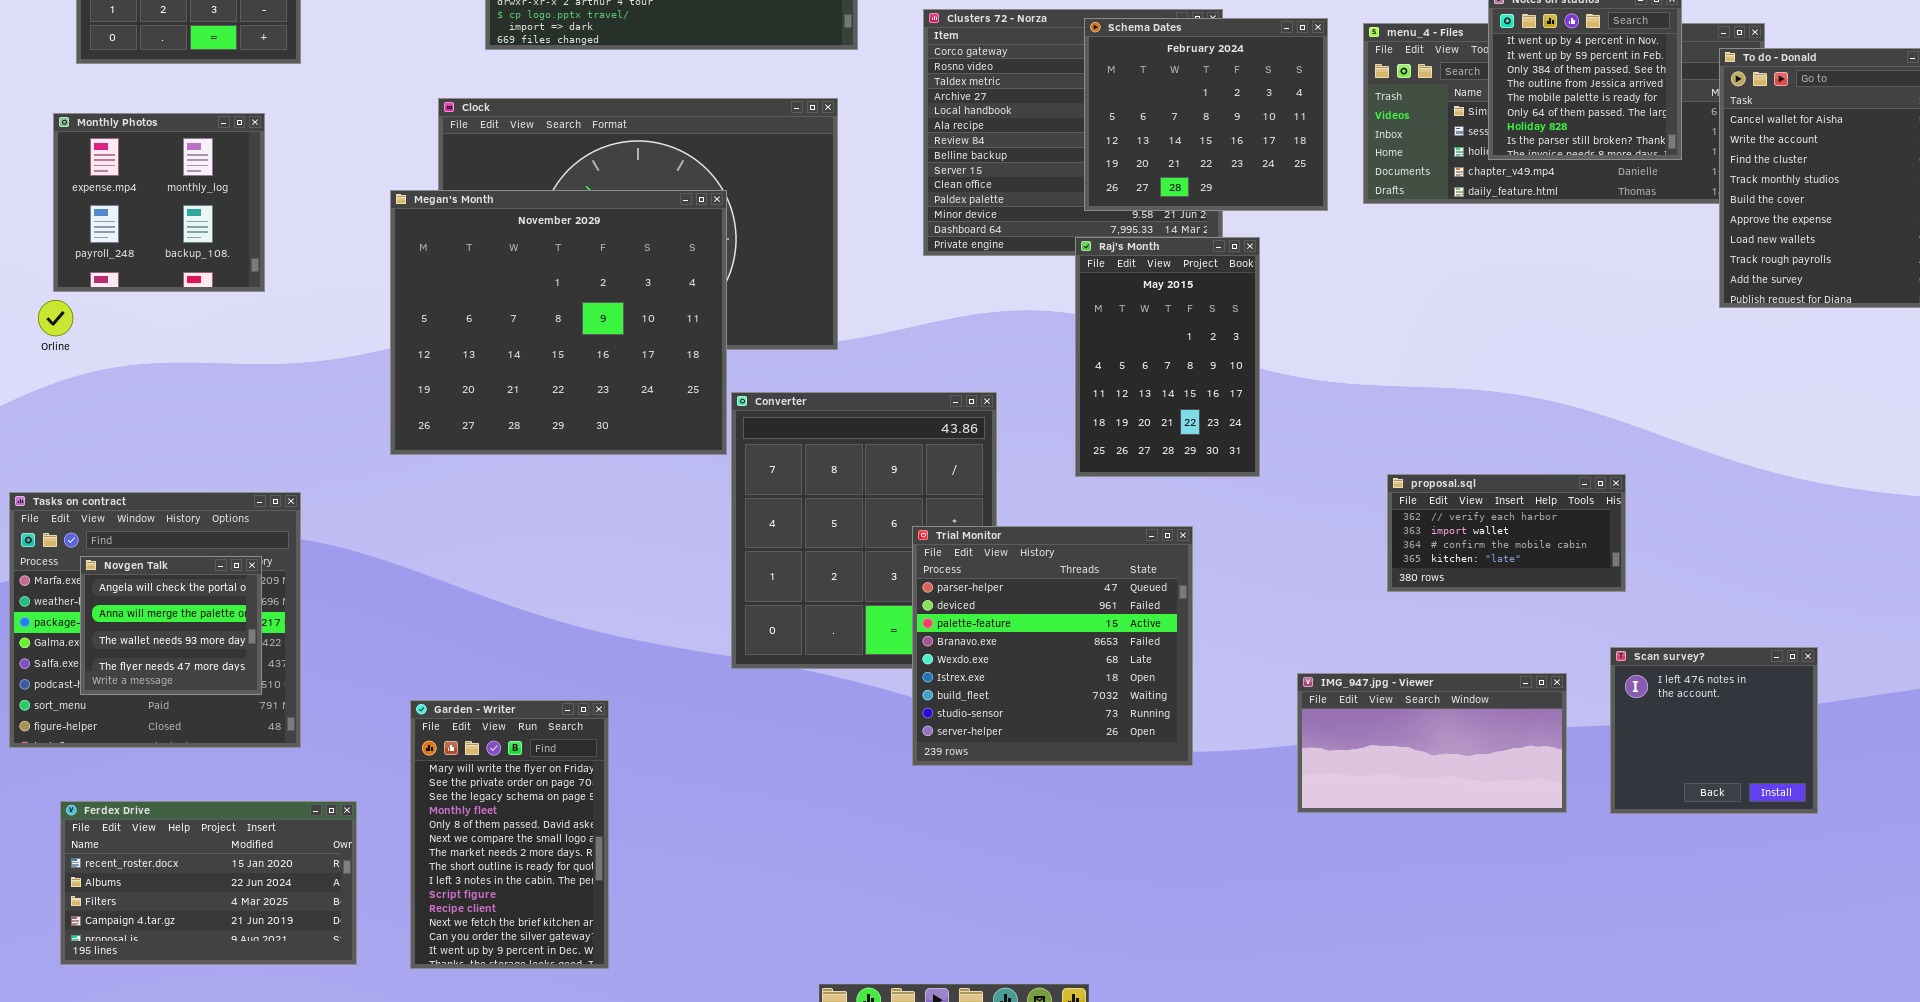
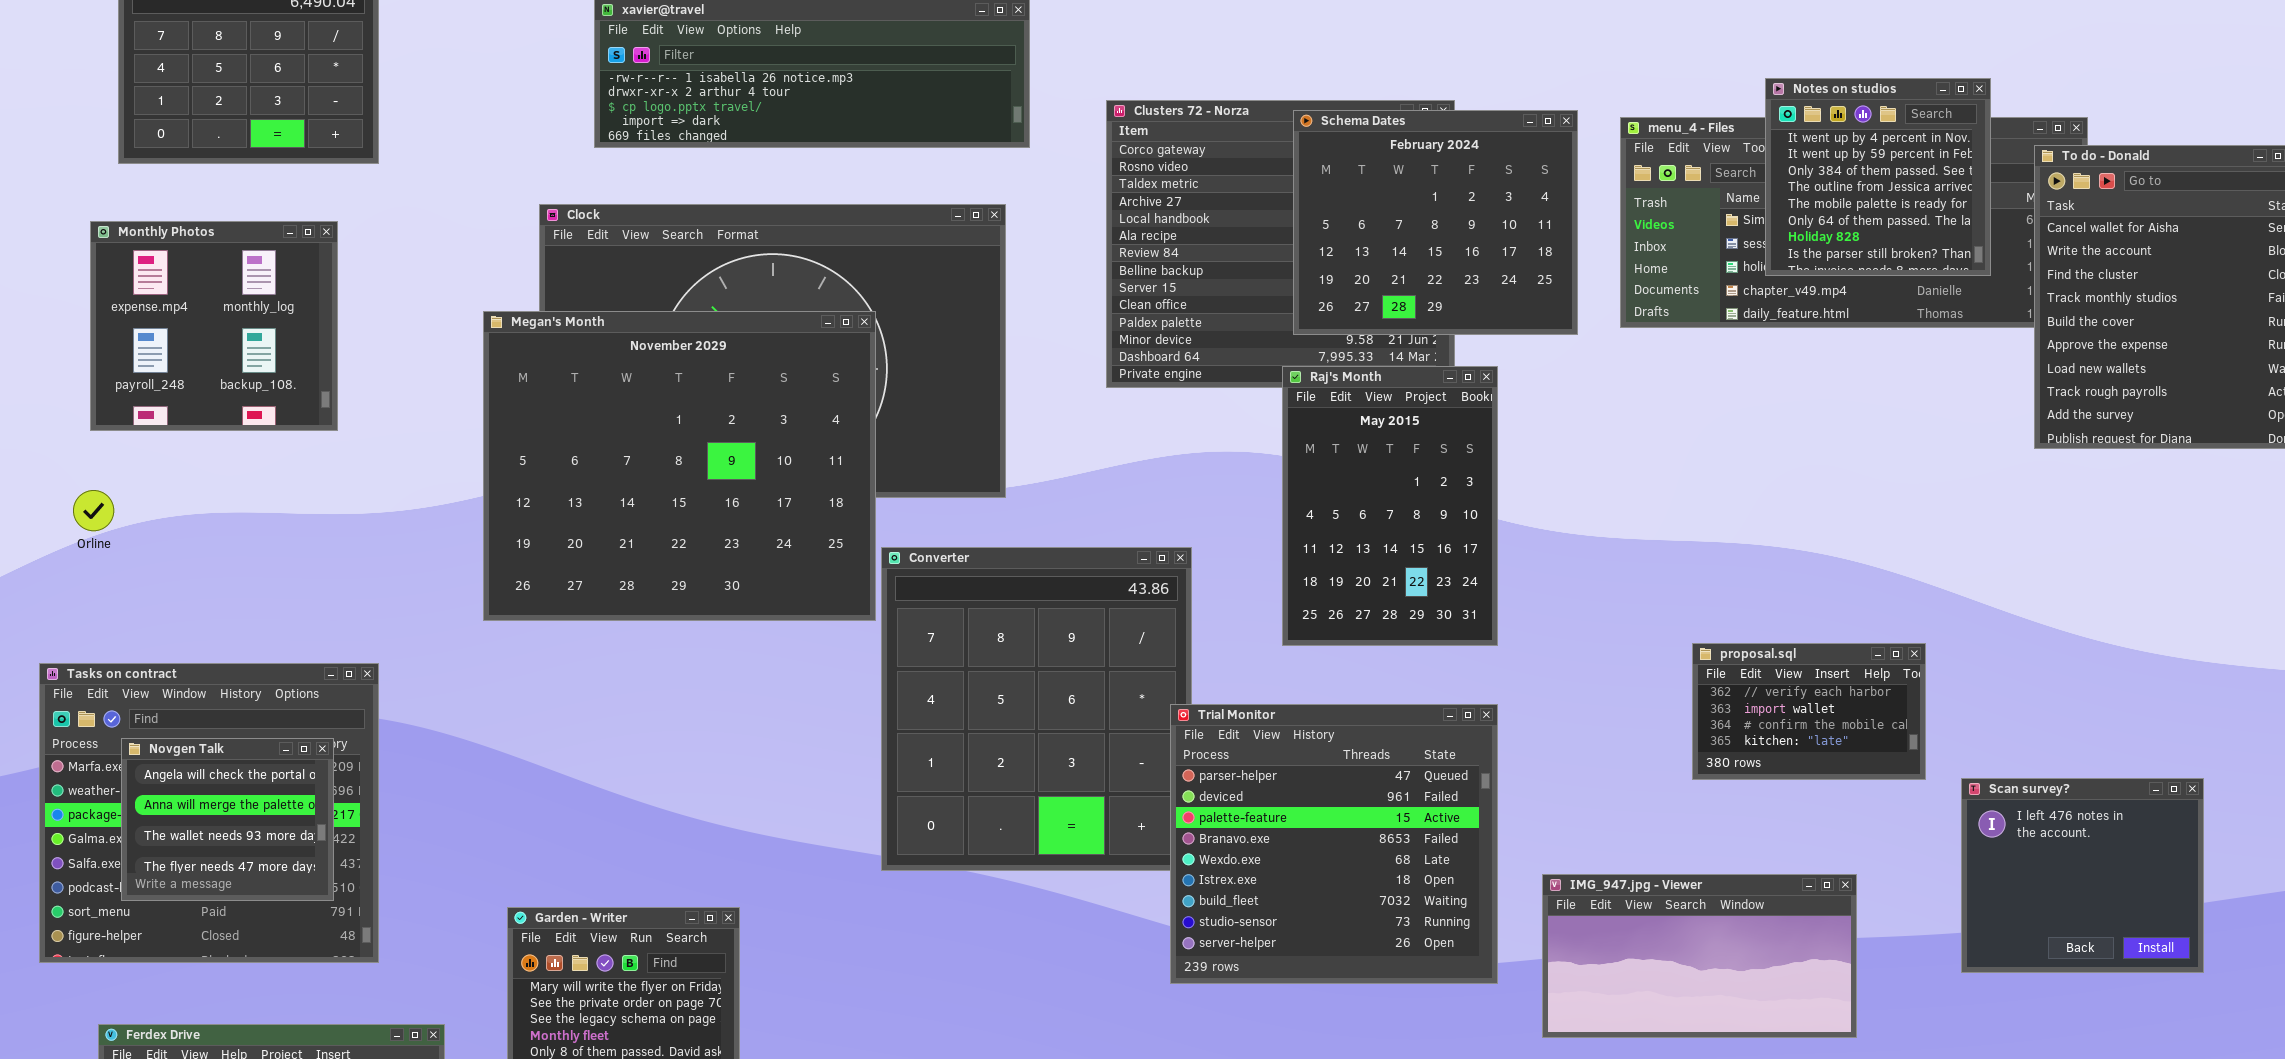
Orline: [38,300,73,336] -> [73,490,114,531], moved
proposal.sql: [1387,474,1626,592] -> [1692,643,1926,780], resized
Trial Monitor: [912,526,1193,766] -> [1170,704,1498,984], moved
Scan survey?: [1610,647,1818,814] -> [1961,778,2204,973], moved

